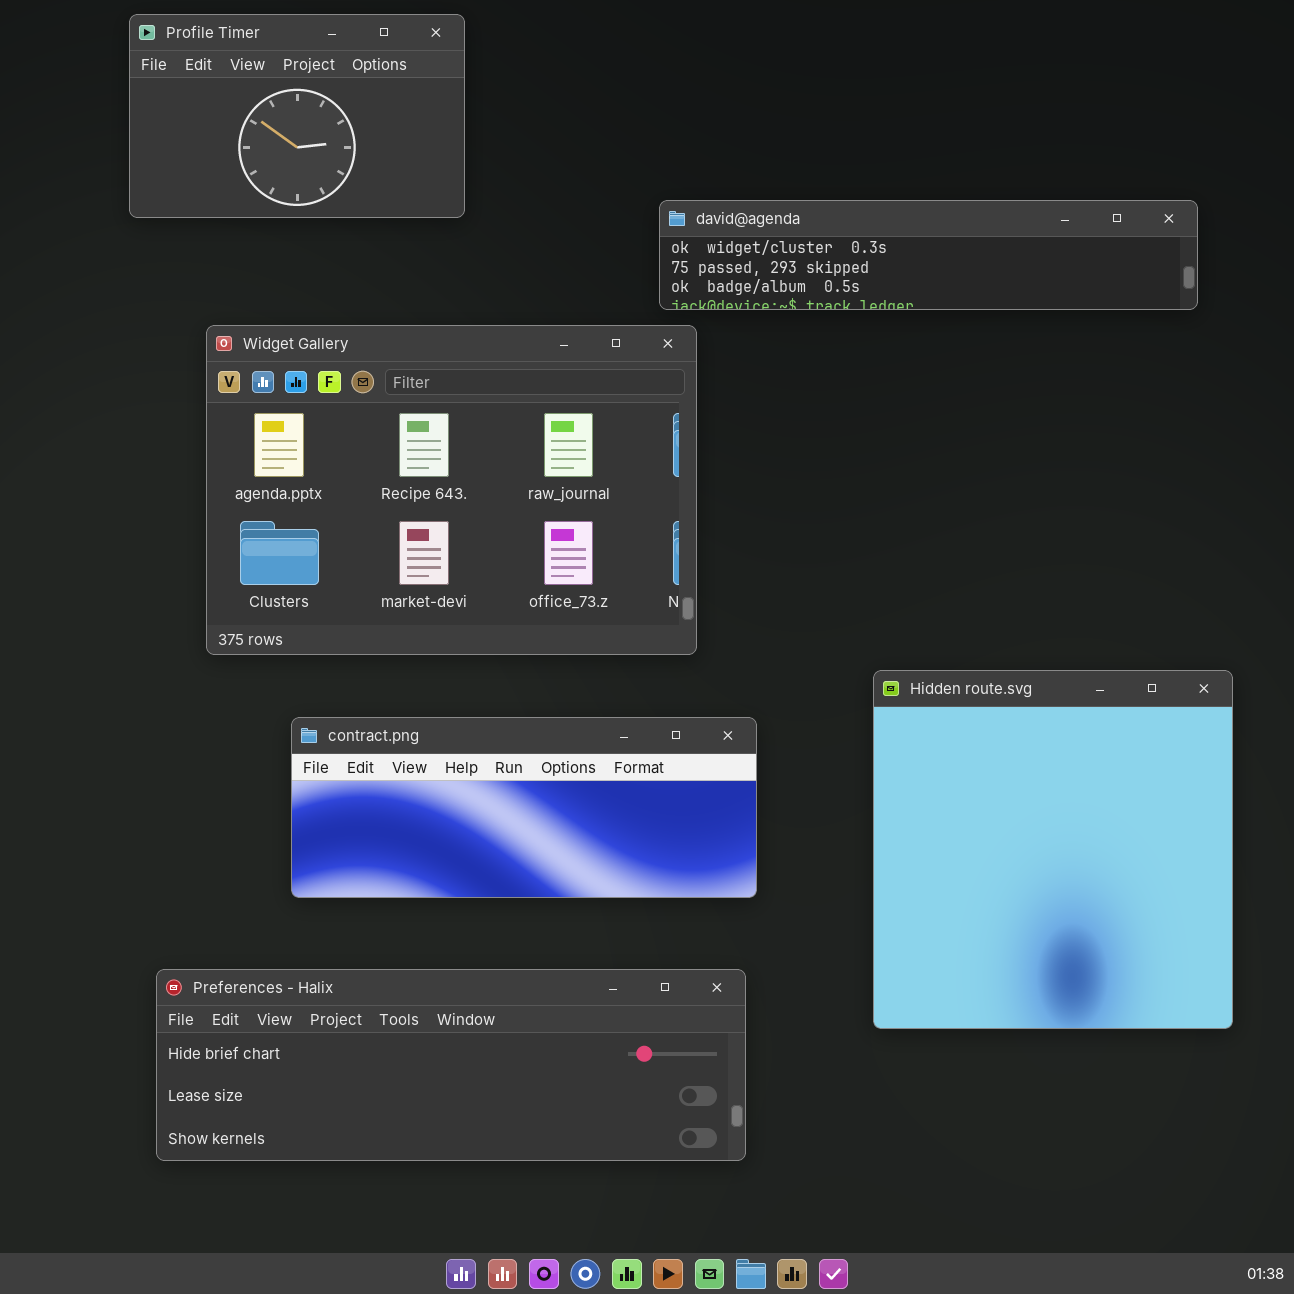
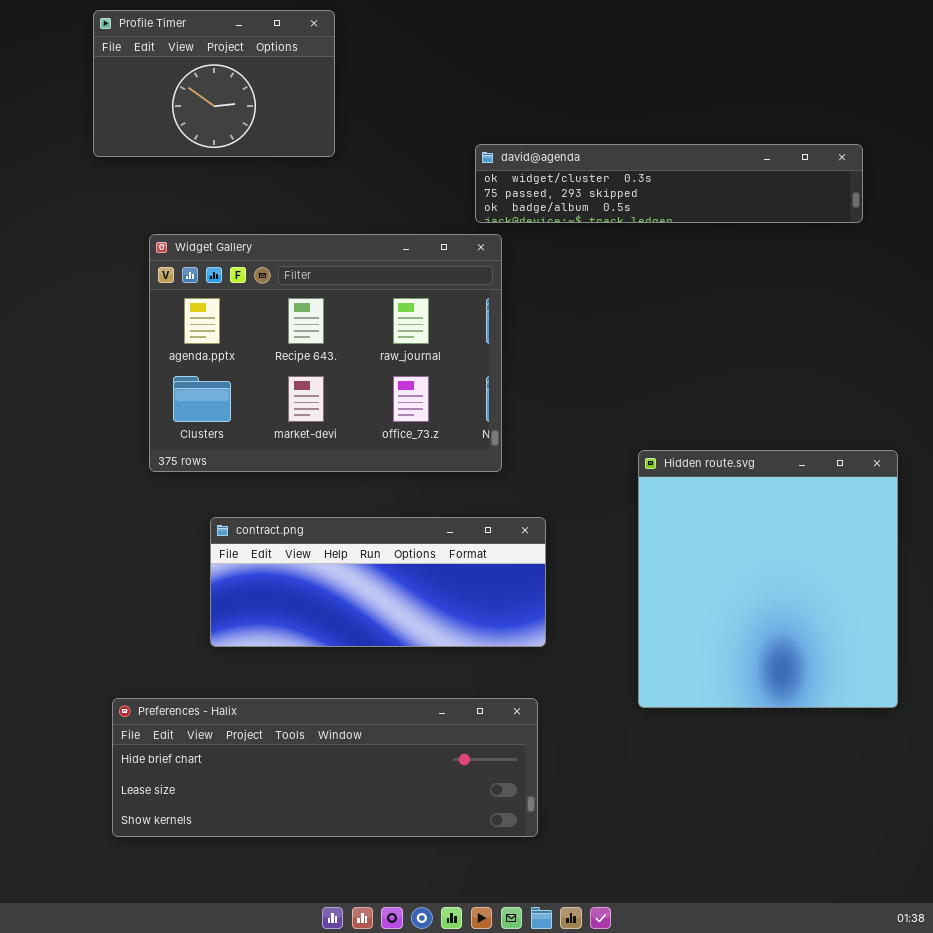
Hidden route.svg: [873,670,1233,1029] -> [638,450,898,708], moved

